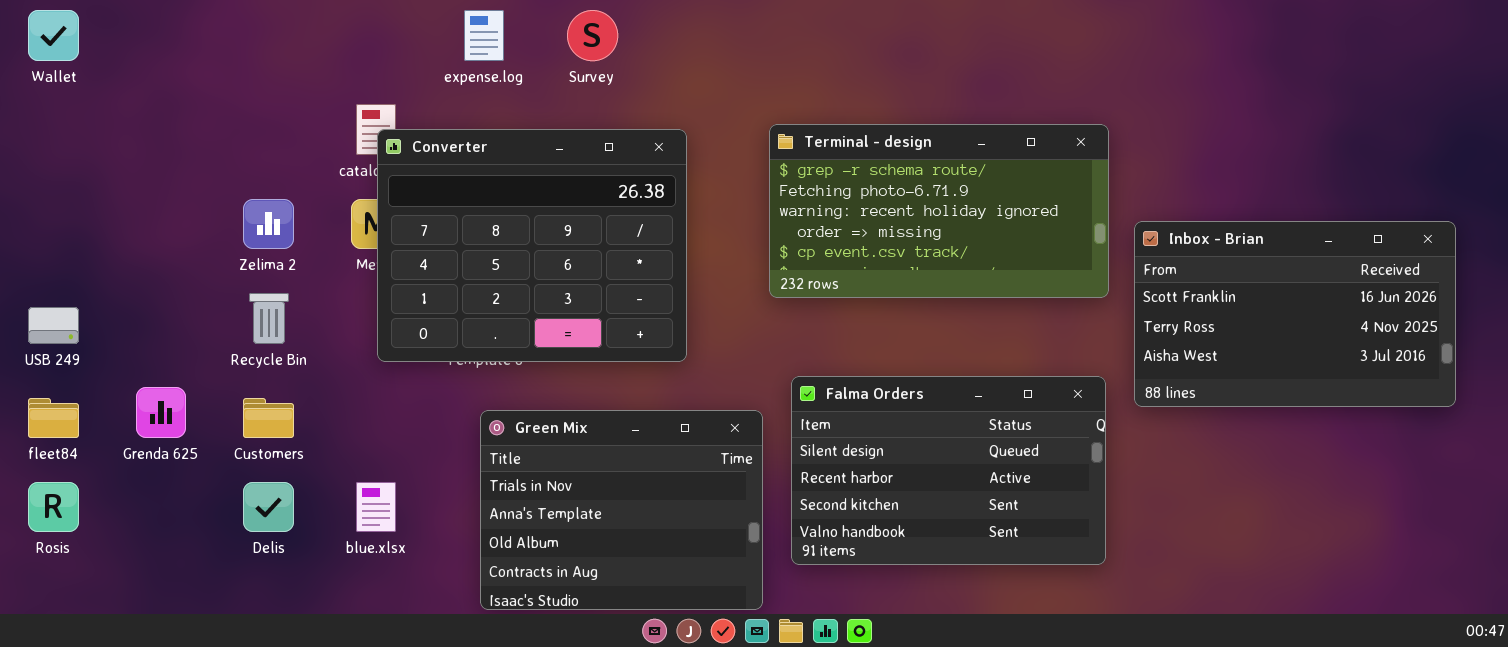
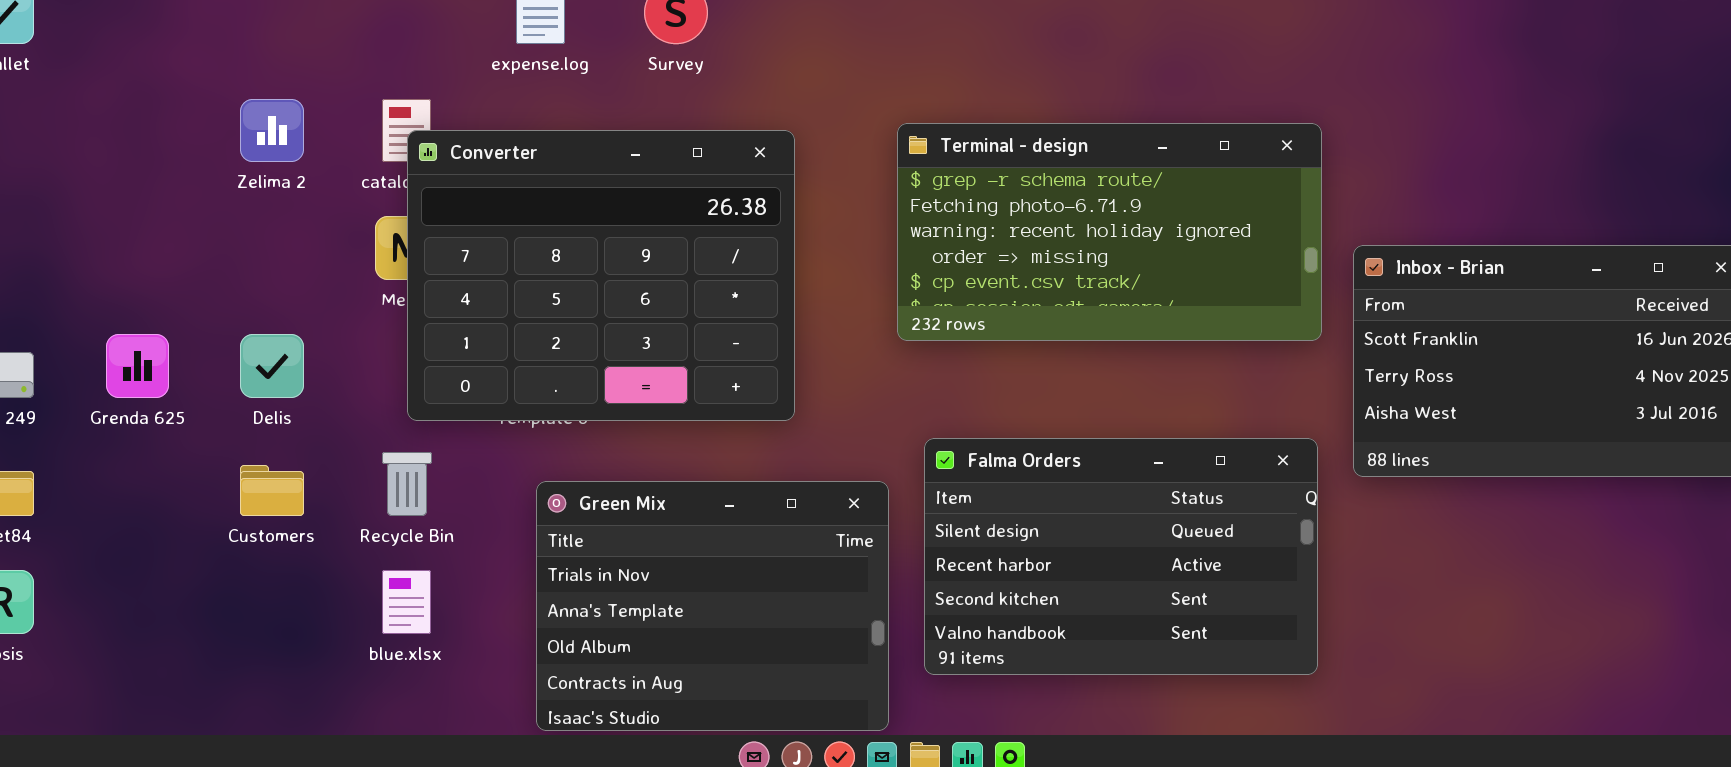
Zelima 2: [243,199,294,249] -> [240,99,304,162], moved
Recycle Bin: [249,293,289,344] -> [382,452,432,516], moved
Grenda 625: [136,387,186,438] -> [106,334,169,398], moved
Delis: [243,482,294,532] -> [240,334,304,398], moved

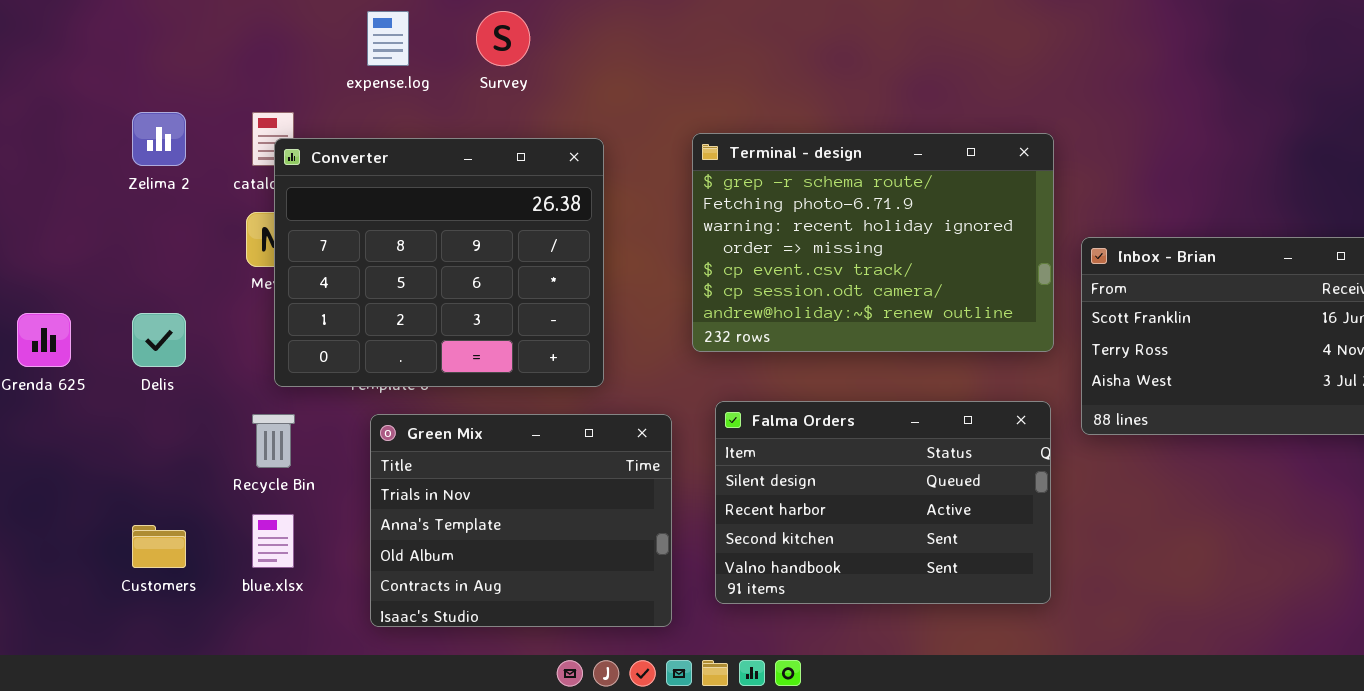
Terminal - design: [897,123,1322,341] -> [692,133,1054,352], resized
Customers: [240,465,304,516] -> [132,525,186,568], moved
Green Mix: [536,481,889,731] -> [370,414,672,627], moved

